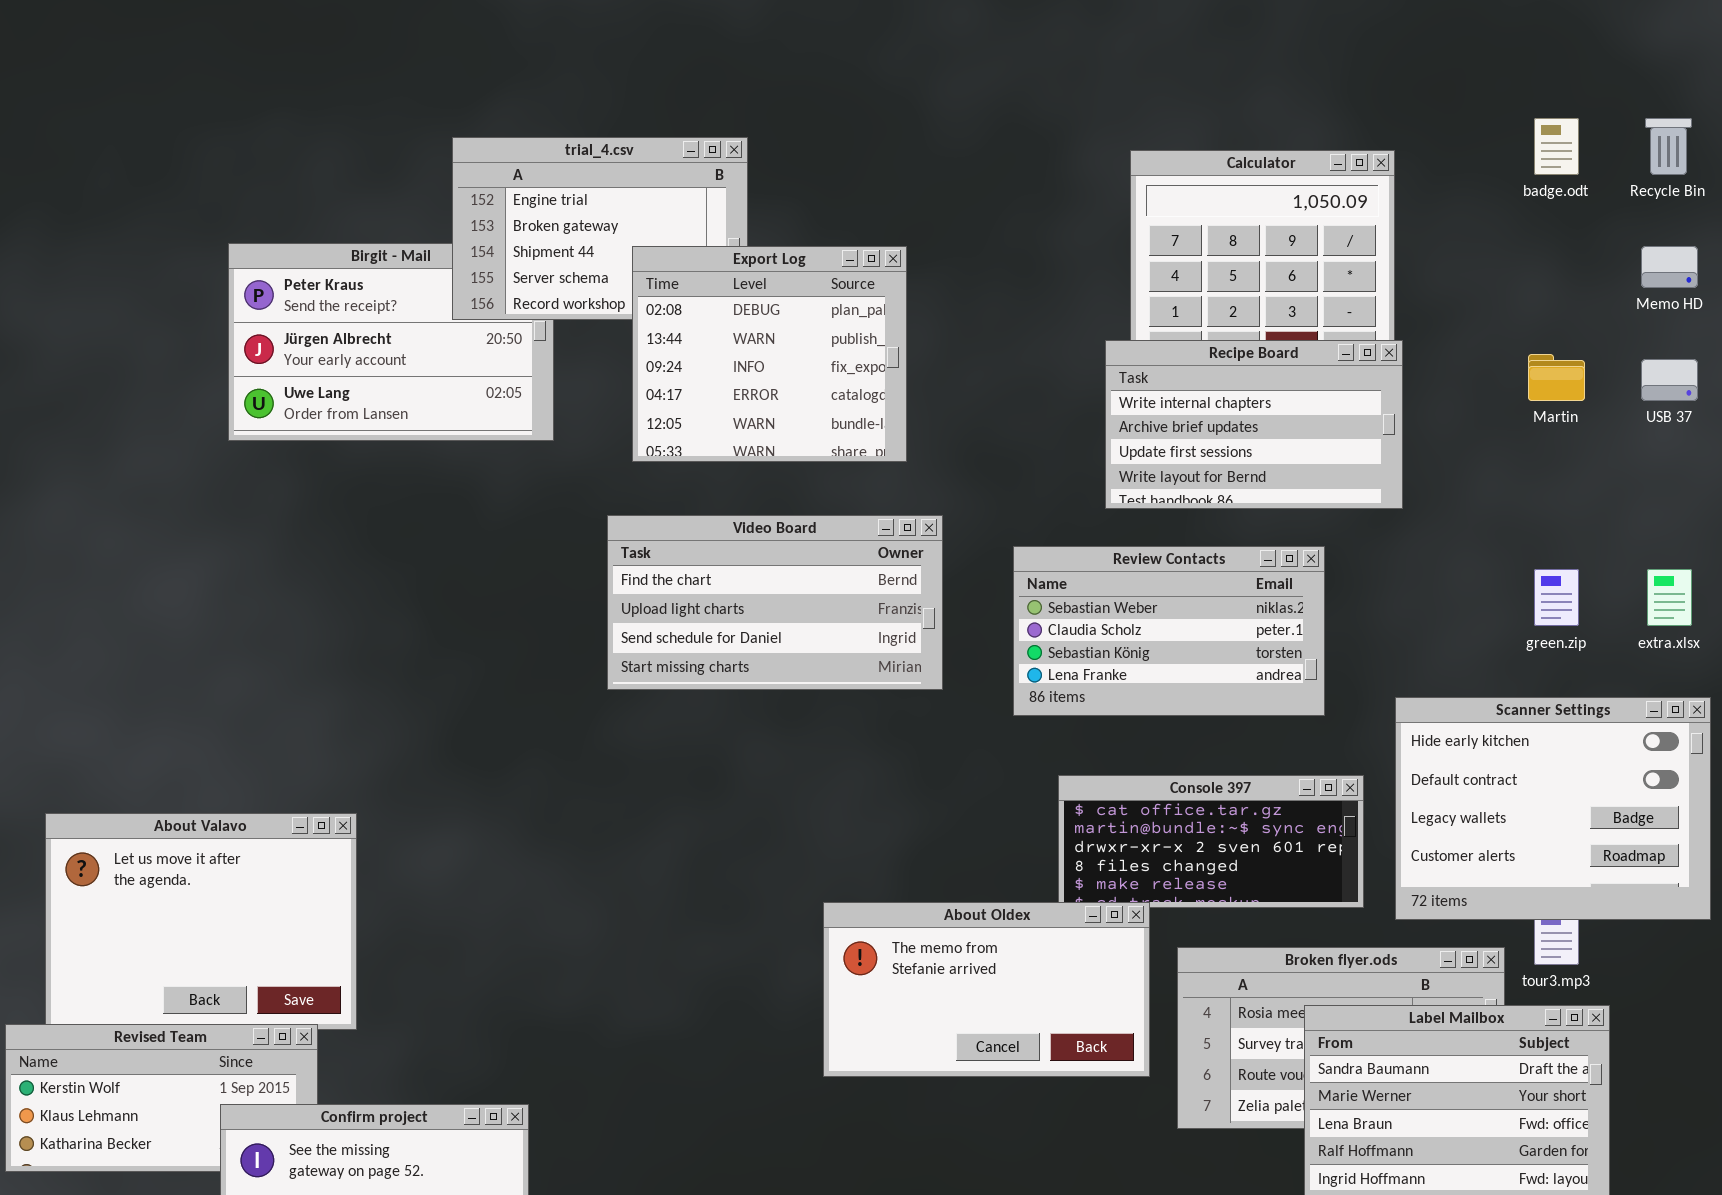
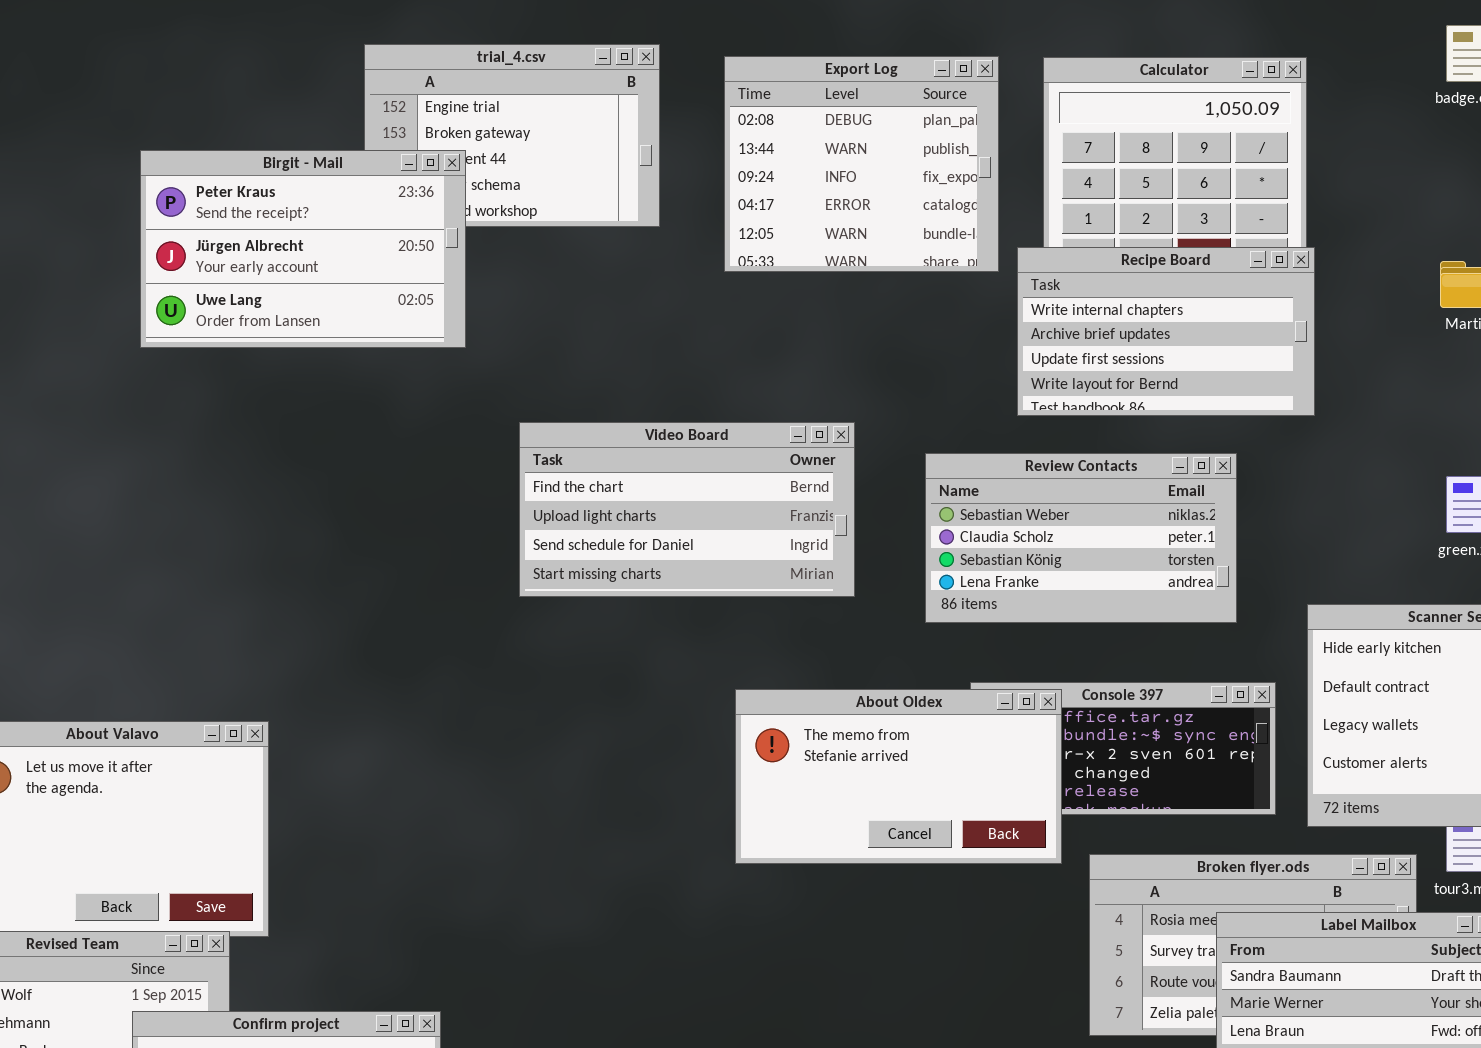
Birgit - Mail: [228,243,554,441] -> [140,150,466,348], raised
Export Log: [632,246,907,462] -> [724,56,999,272], moved
About Oldex: [823,902,1150,1077] -> [735,689,1062,864], moved

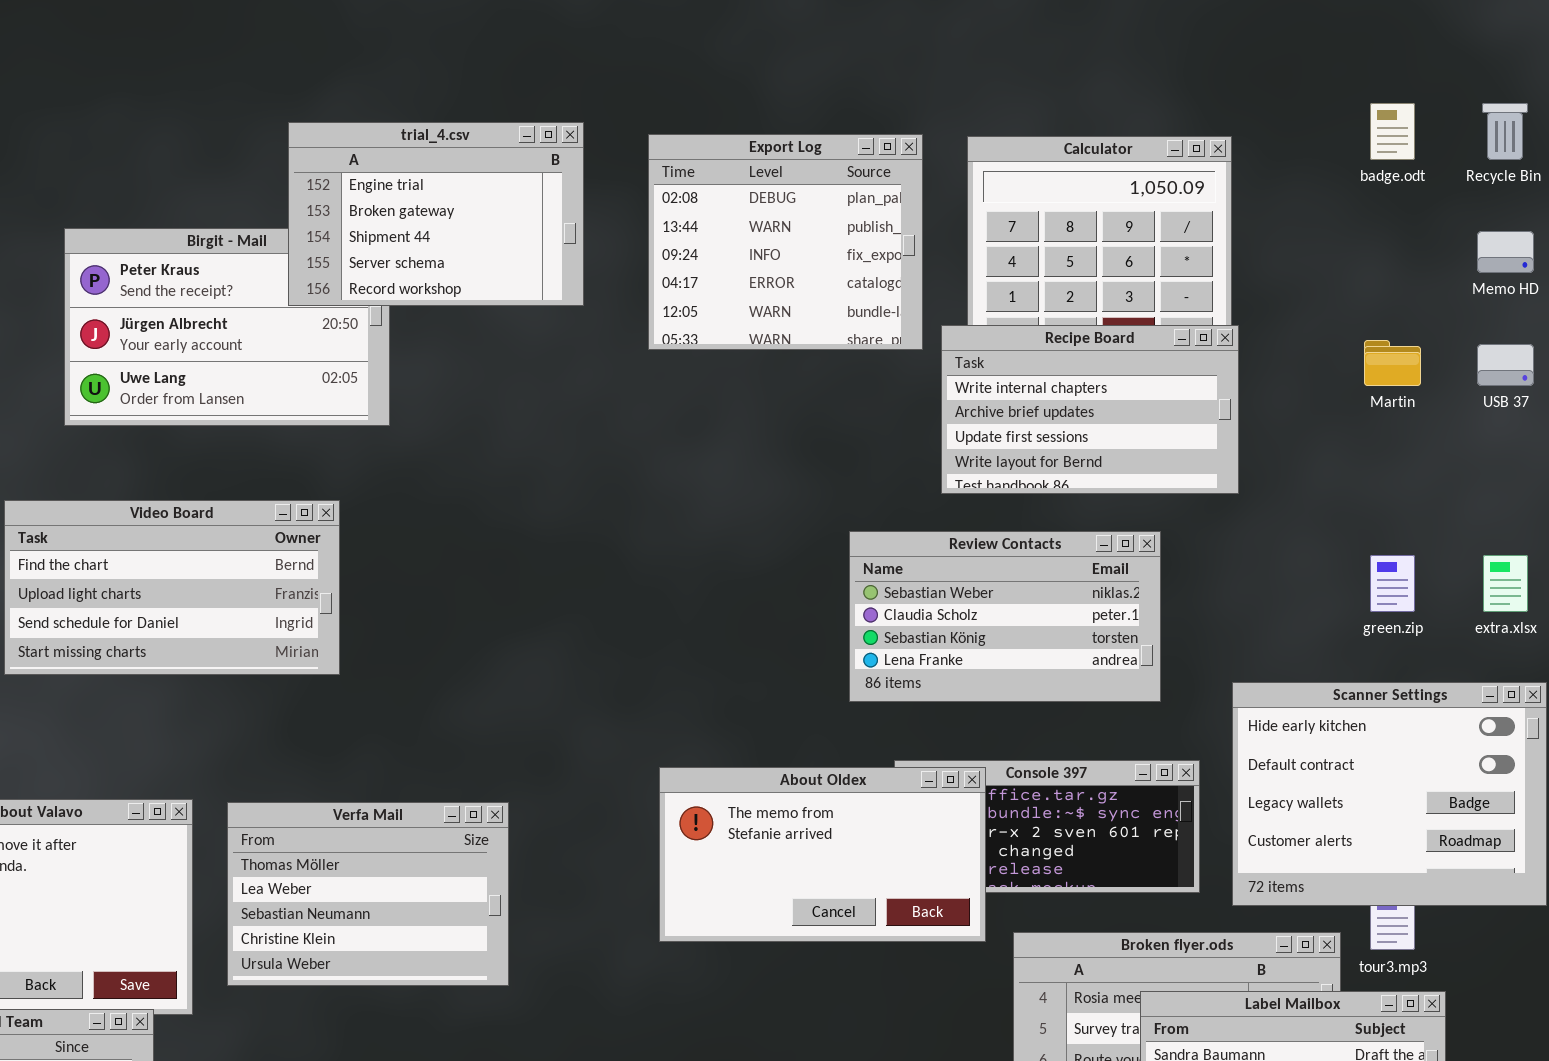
trial_4.csv: [364,44,660,227] -> [288,122,584,306], raised
Video Board: [519,422,855,597] -> [4,500,340,675], moved
Verfa Mail: none -> [227,802,509,986], opened

